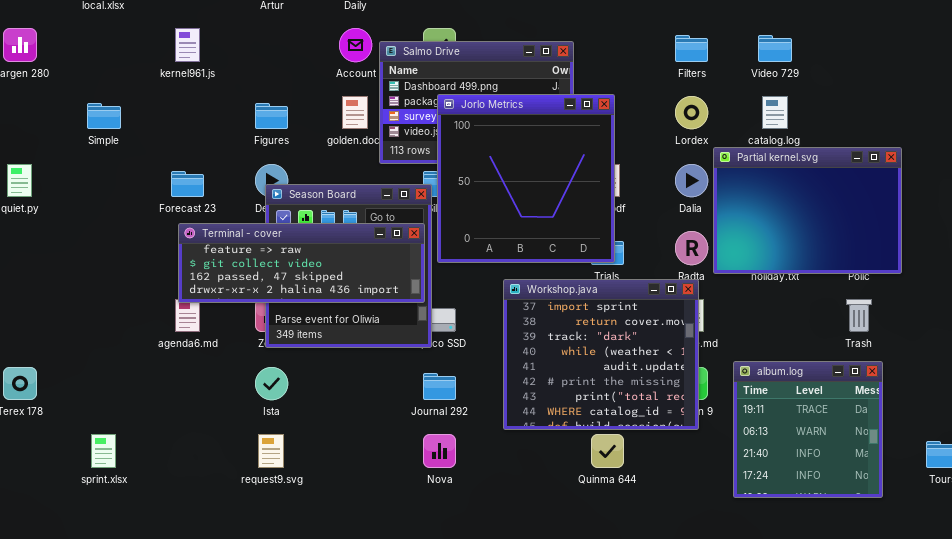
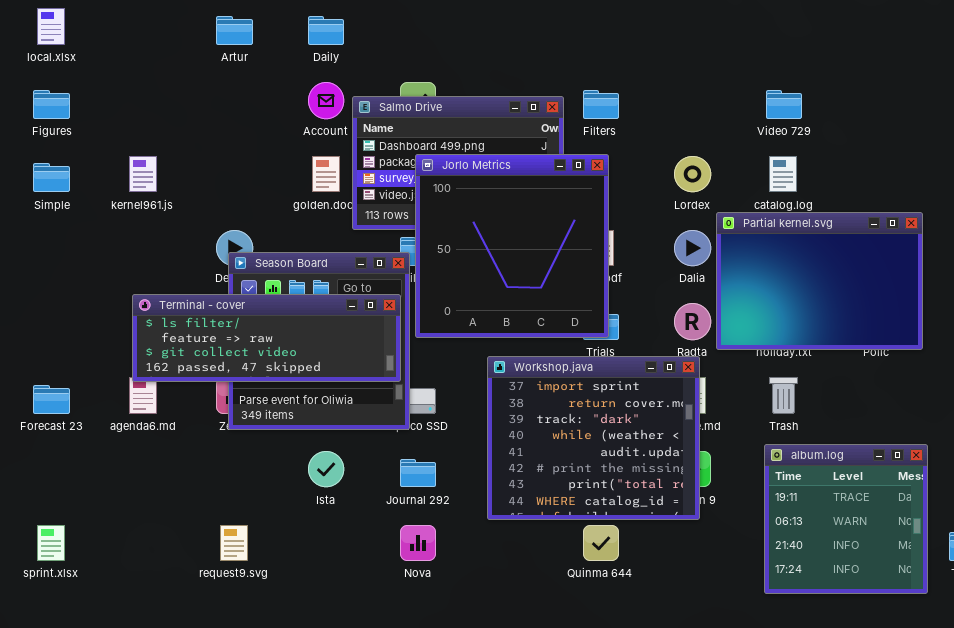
kernel961.js: [175,28,200,62] -> [129,156,157,192], moved
Filters: [675,35,708,62] -> [583,90,619,119], moved
Figures: [255,103,288,129] -> [33,90,70,119], moved
Forecast 23: [171,171,204,197] -> [33,385,70,414], moved
Terminal - cover: [178,223,425,303] -> [132,294,401,382], scrolled up 1 row
Trash: [846,299,872,332] -> [769,377,798,414], moved
album.log: [733,361,883,498] -> [764,444,928,594], moved
Ista: [255,367,288,400] -> [308,451,344,487], moved

